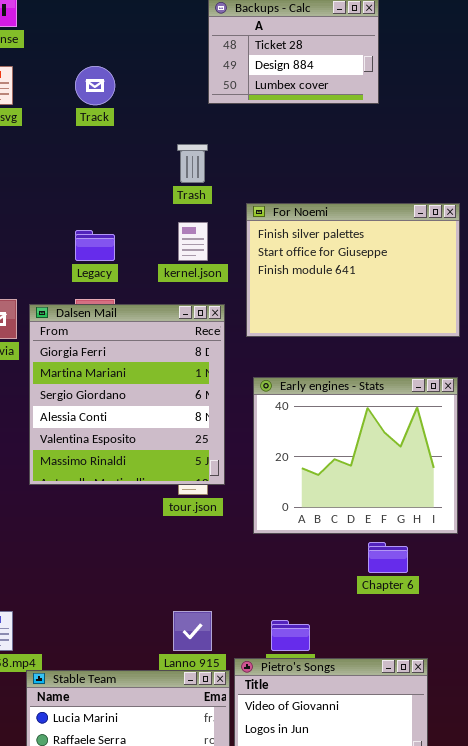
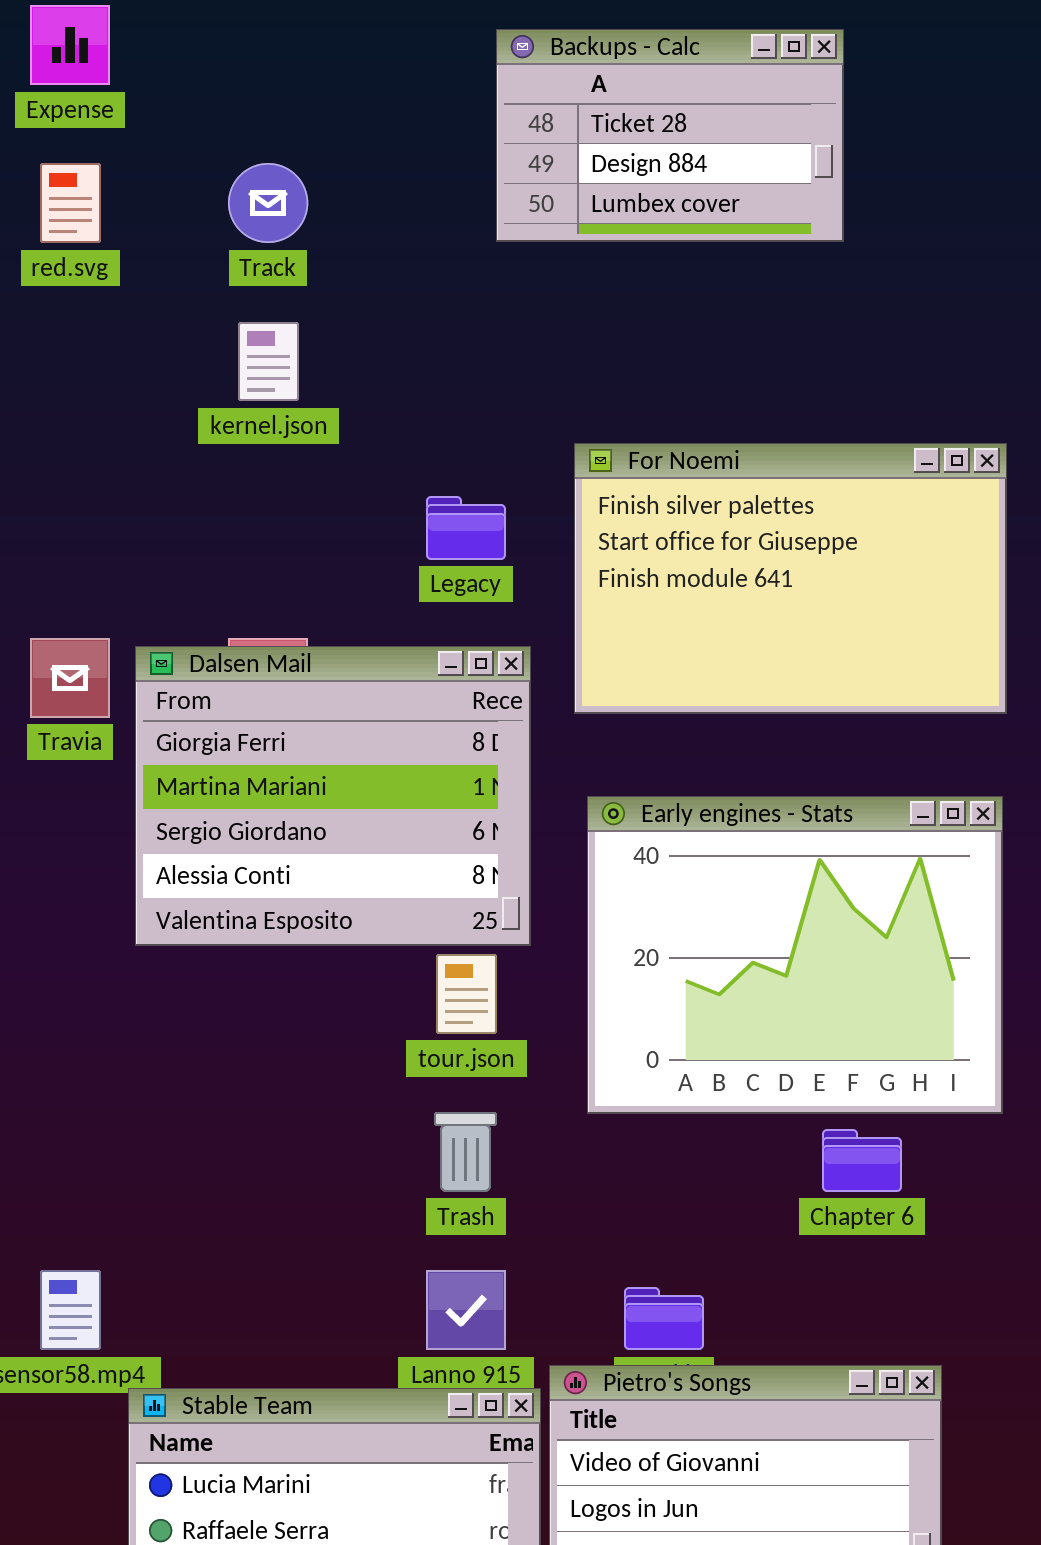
Trash: [177,144,208,183] -> [434,1112,497,1192], moved
kernel.json: [178,222,208,261] -> [238,322,299,401], moved
Legacy: [75,230,115,261] -> [426,496,506,560], moved
Dalsen Mail: [29,304,225,485] -> [135,646,531,946], resized

